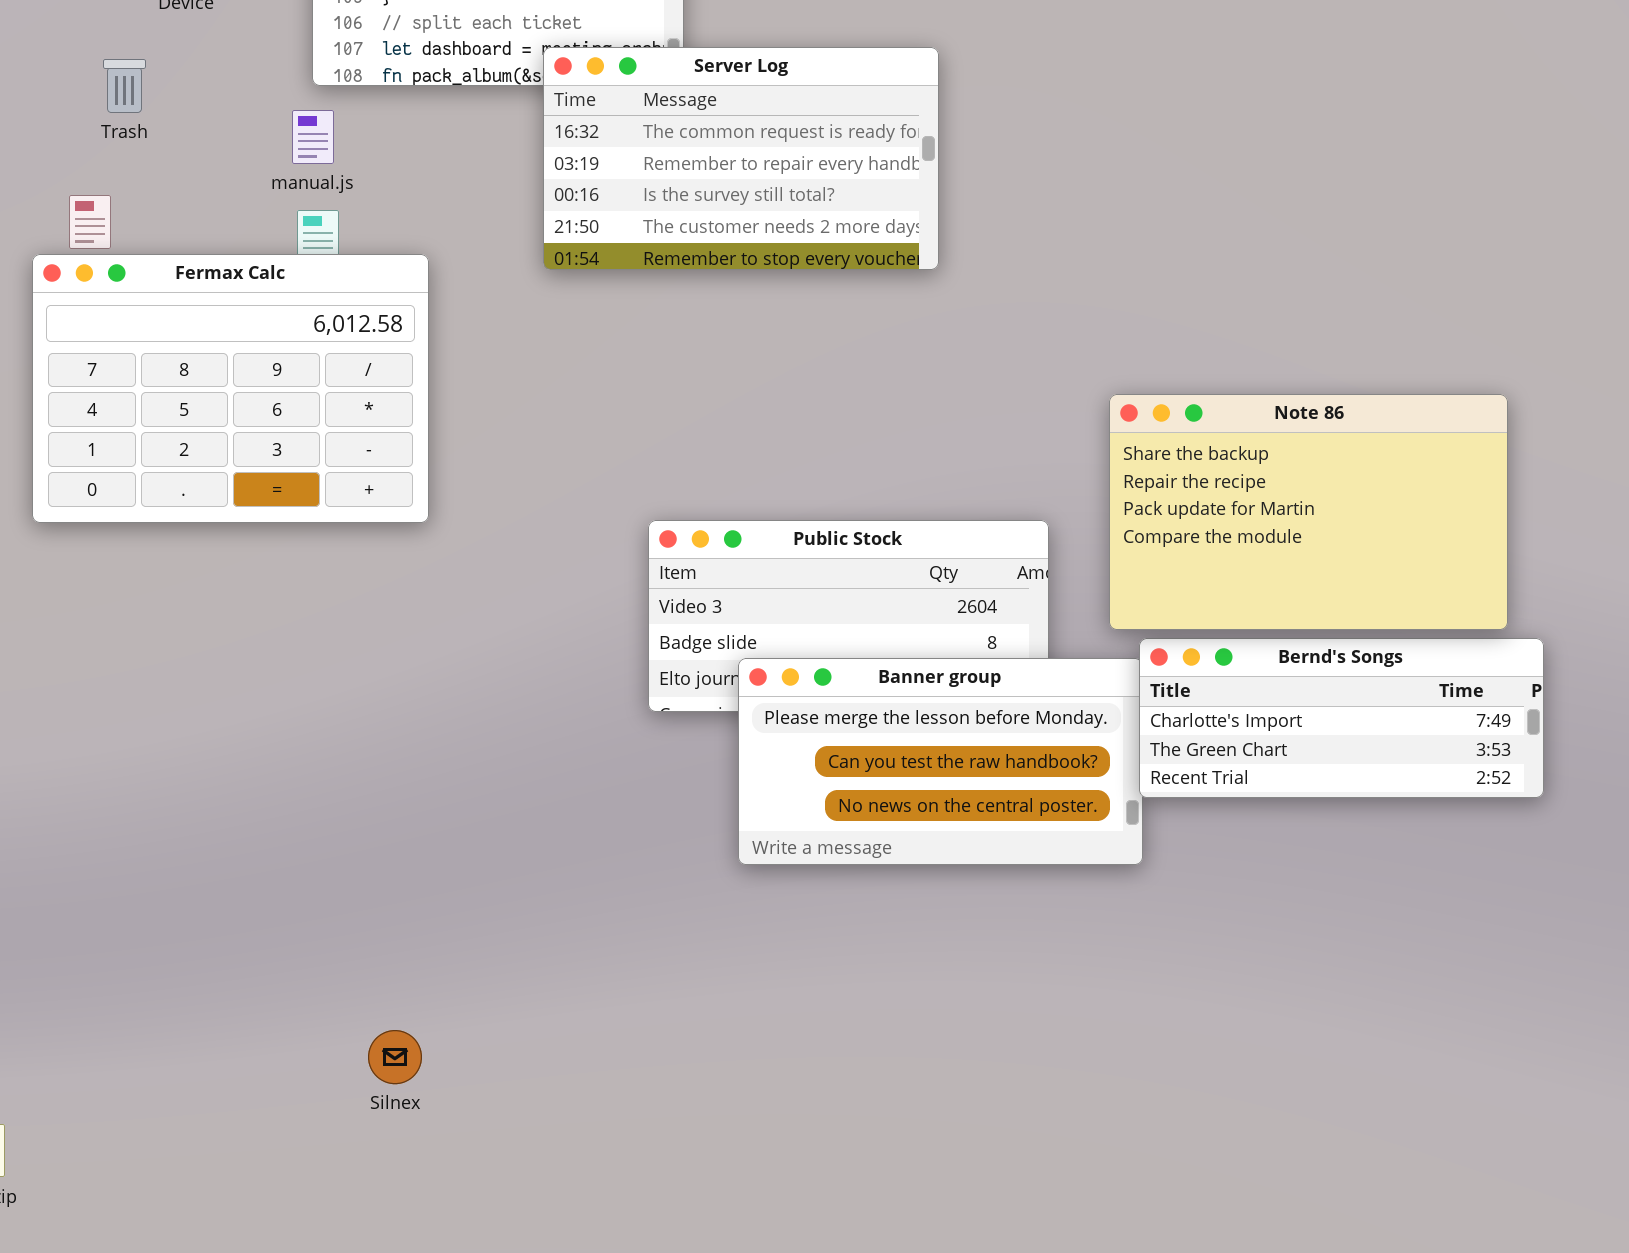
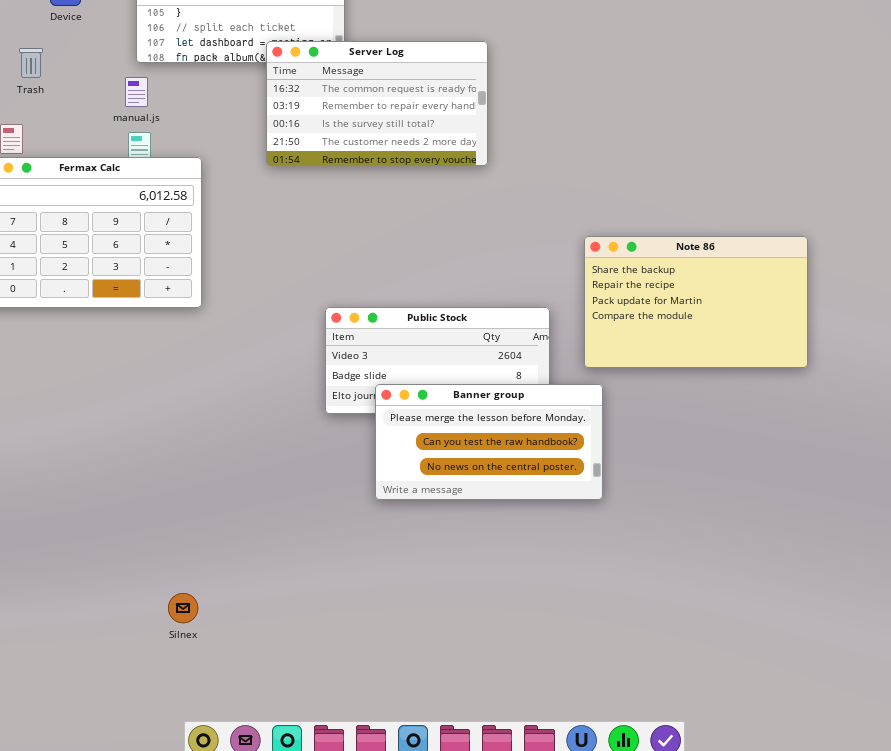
Bernd's Songs: [1139,638,1544,798] -> none, closed

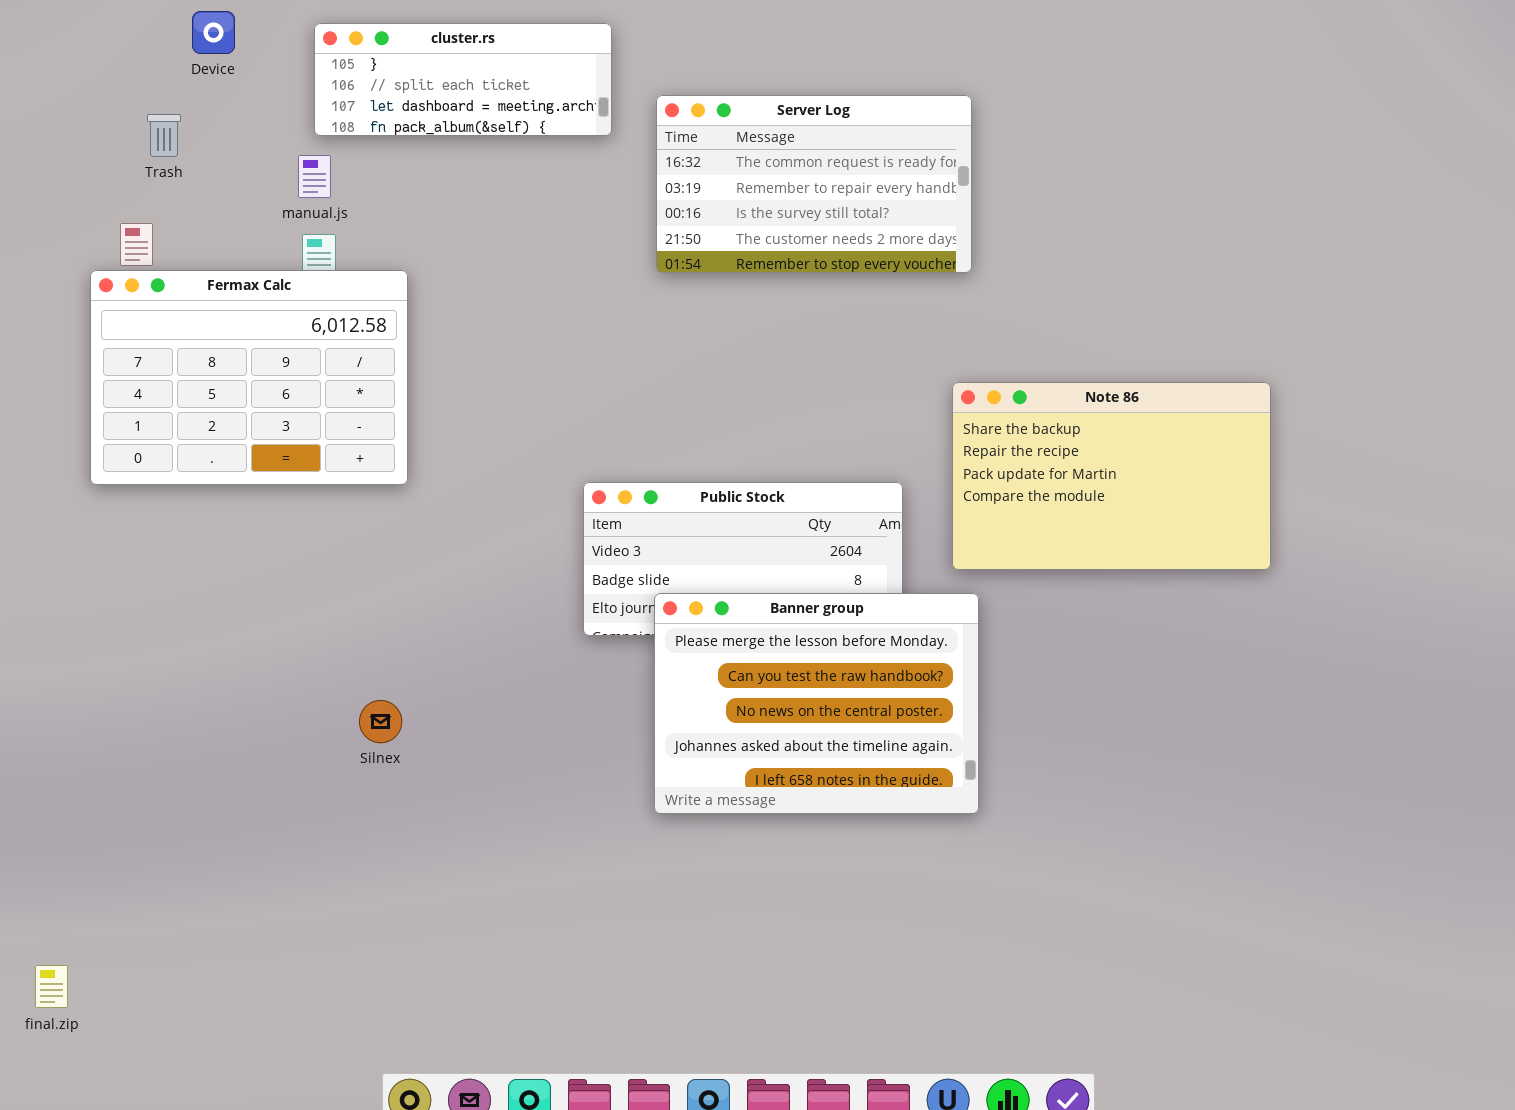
Server Log: [266,41,488,166] -> [656,95,972,273], moved
Banner group: [375,384,603,500] -> [654,593,979,814], resized
Silnex: [168,593,198,623] -> [359,700,402,743], moved

